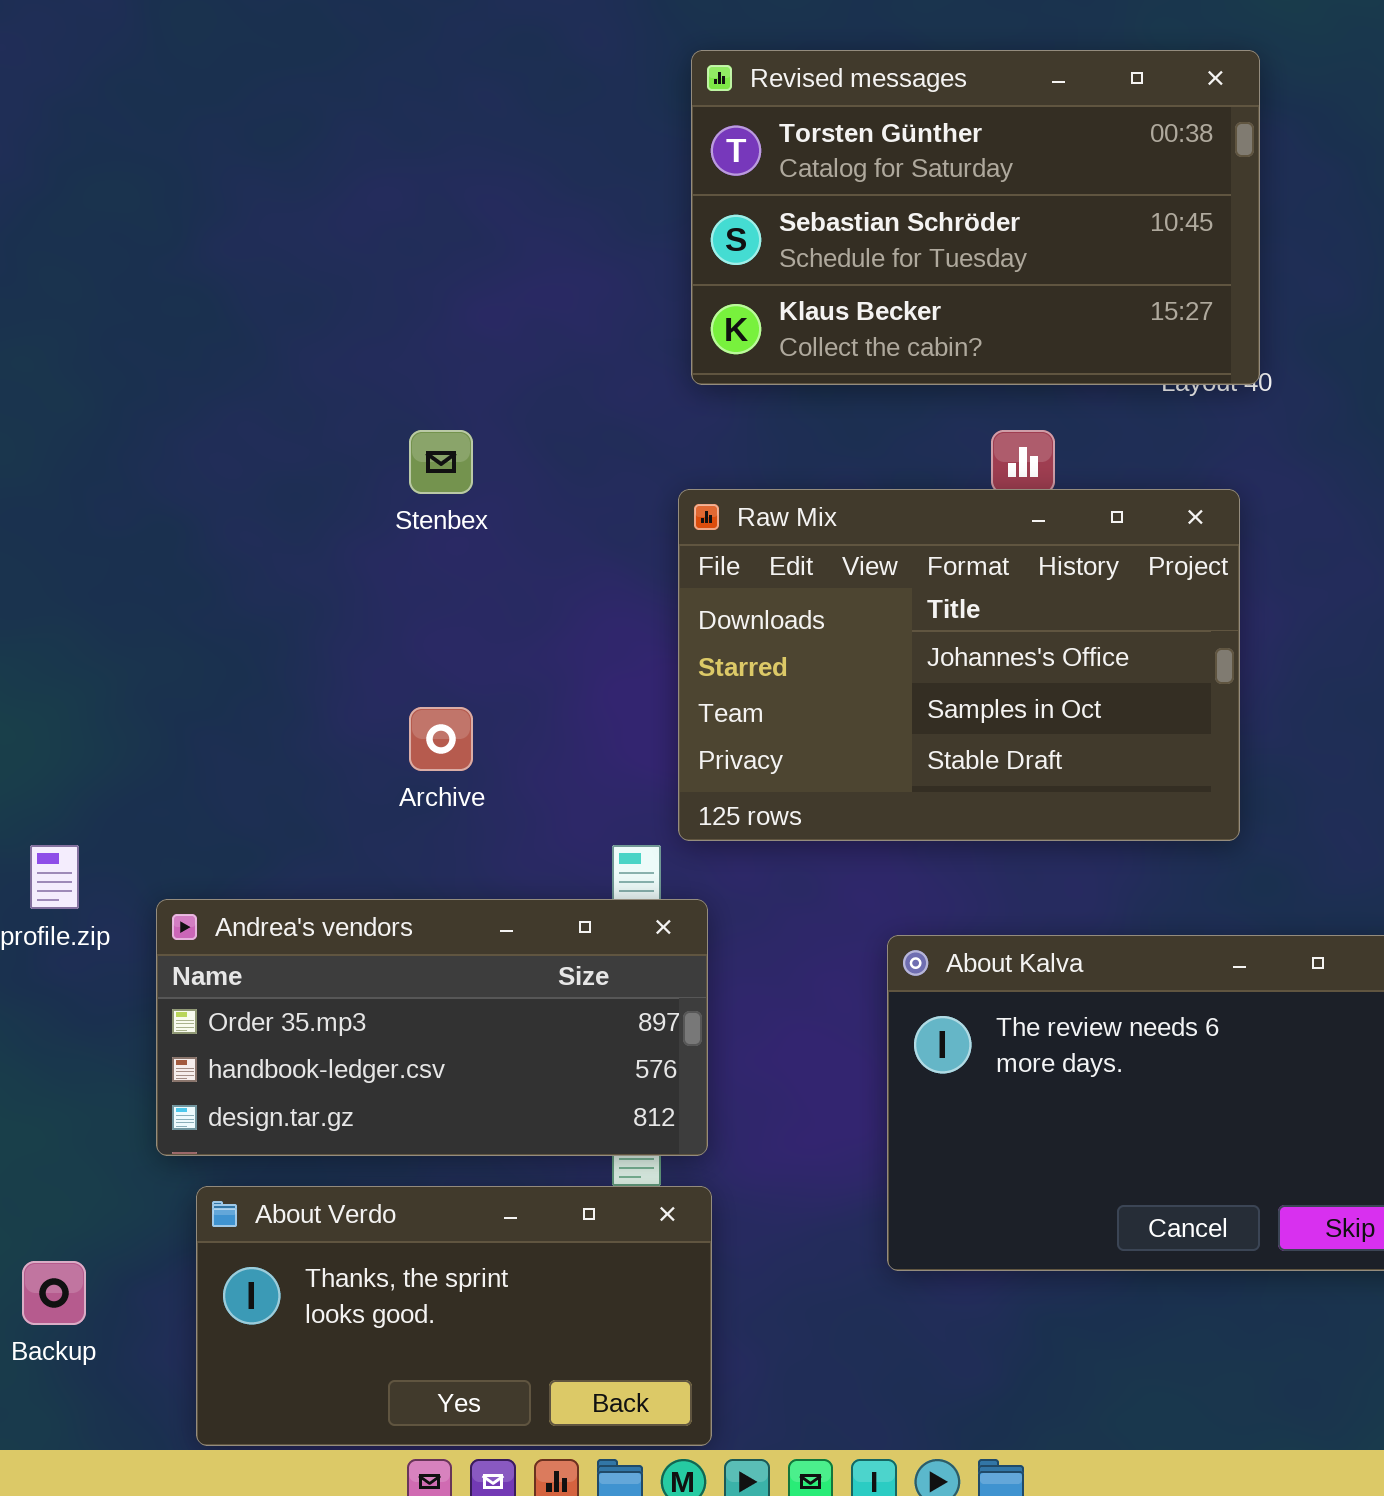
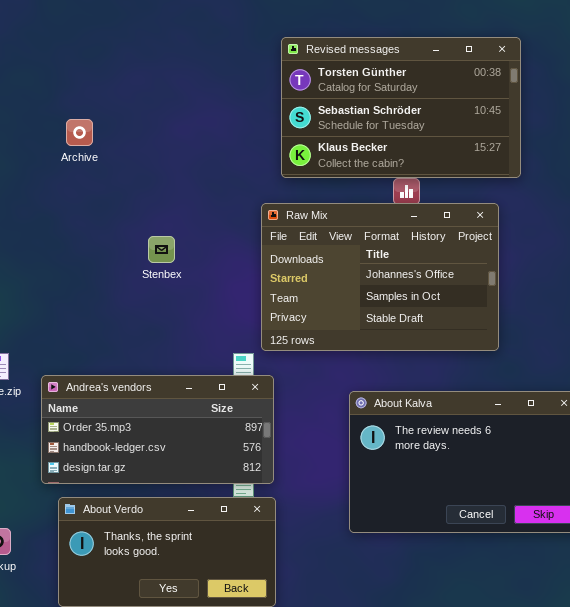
Revised messages: [691,50,1260,385] -> [281,37,521,178], moved
Stenbex: [409,430,473,494] -> [148,236,175,263], moved
Archive: [409,707,473,771] -> [66,119,93,146], moved

